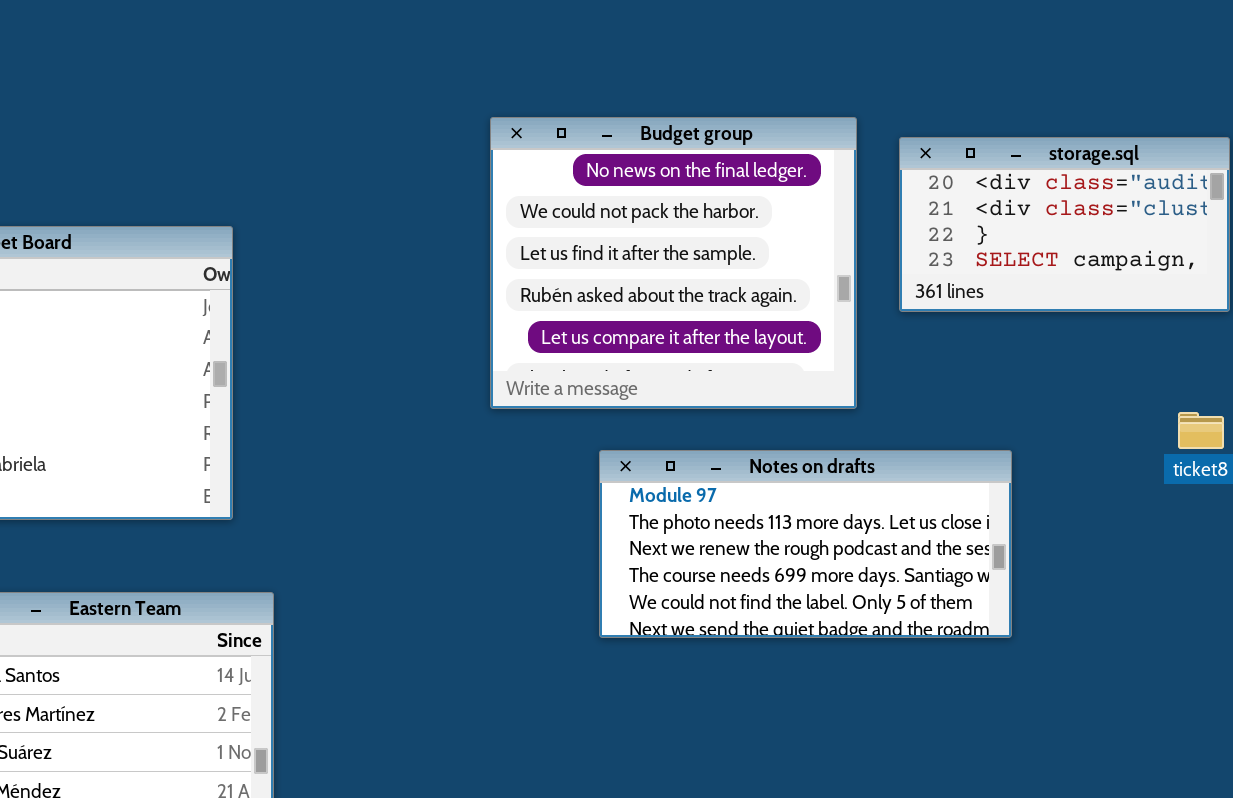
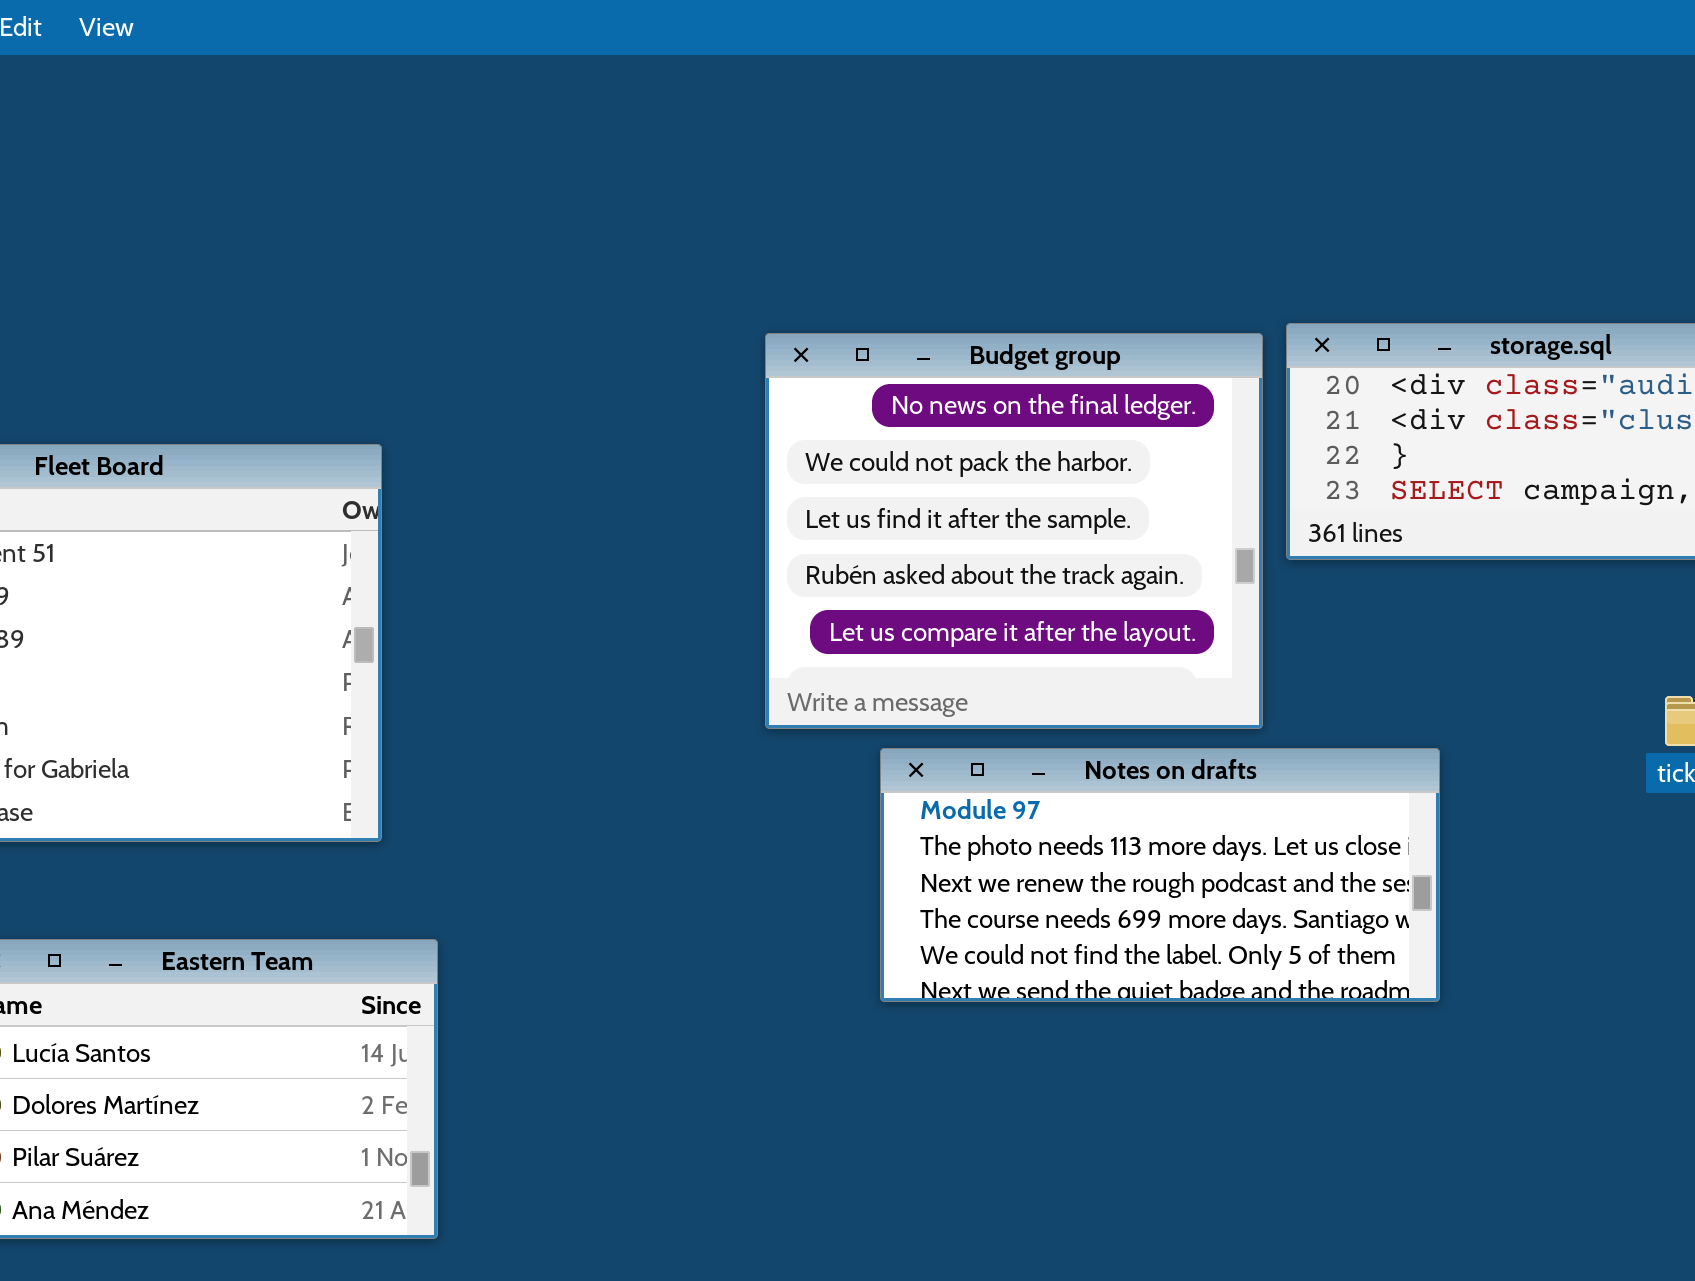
Budget group: [490,117,857,409] -> [765,333,1263,729], moved

